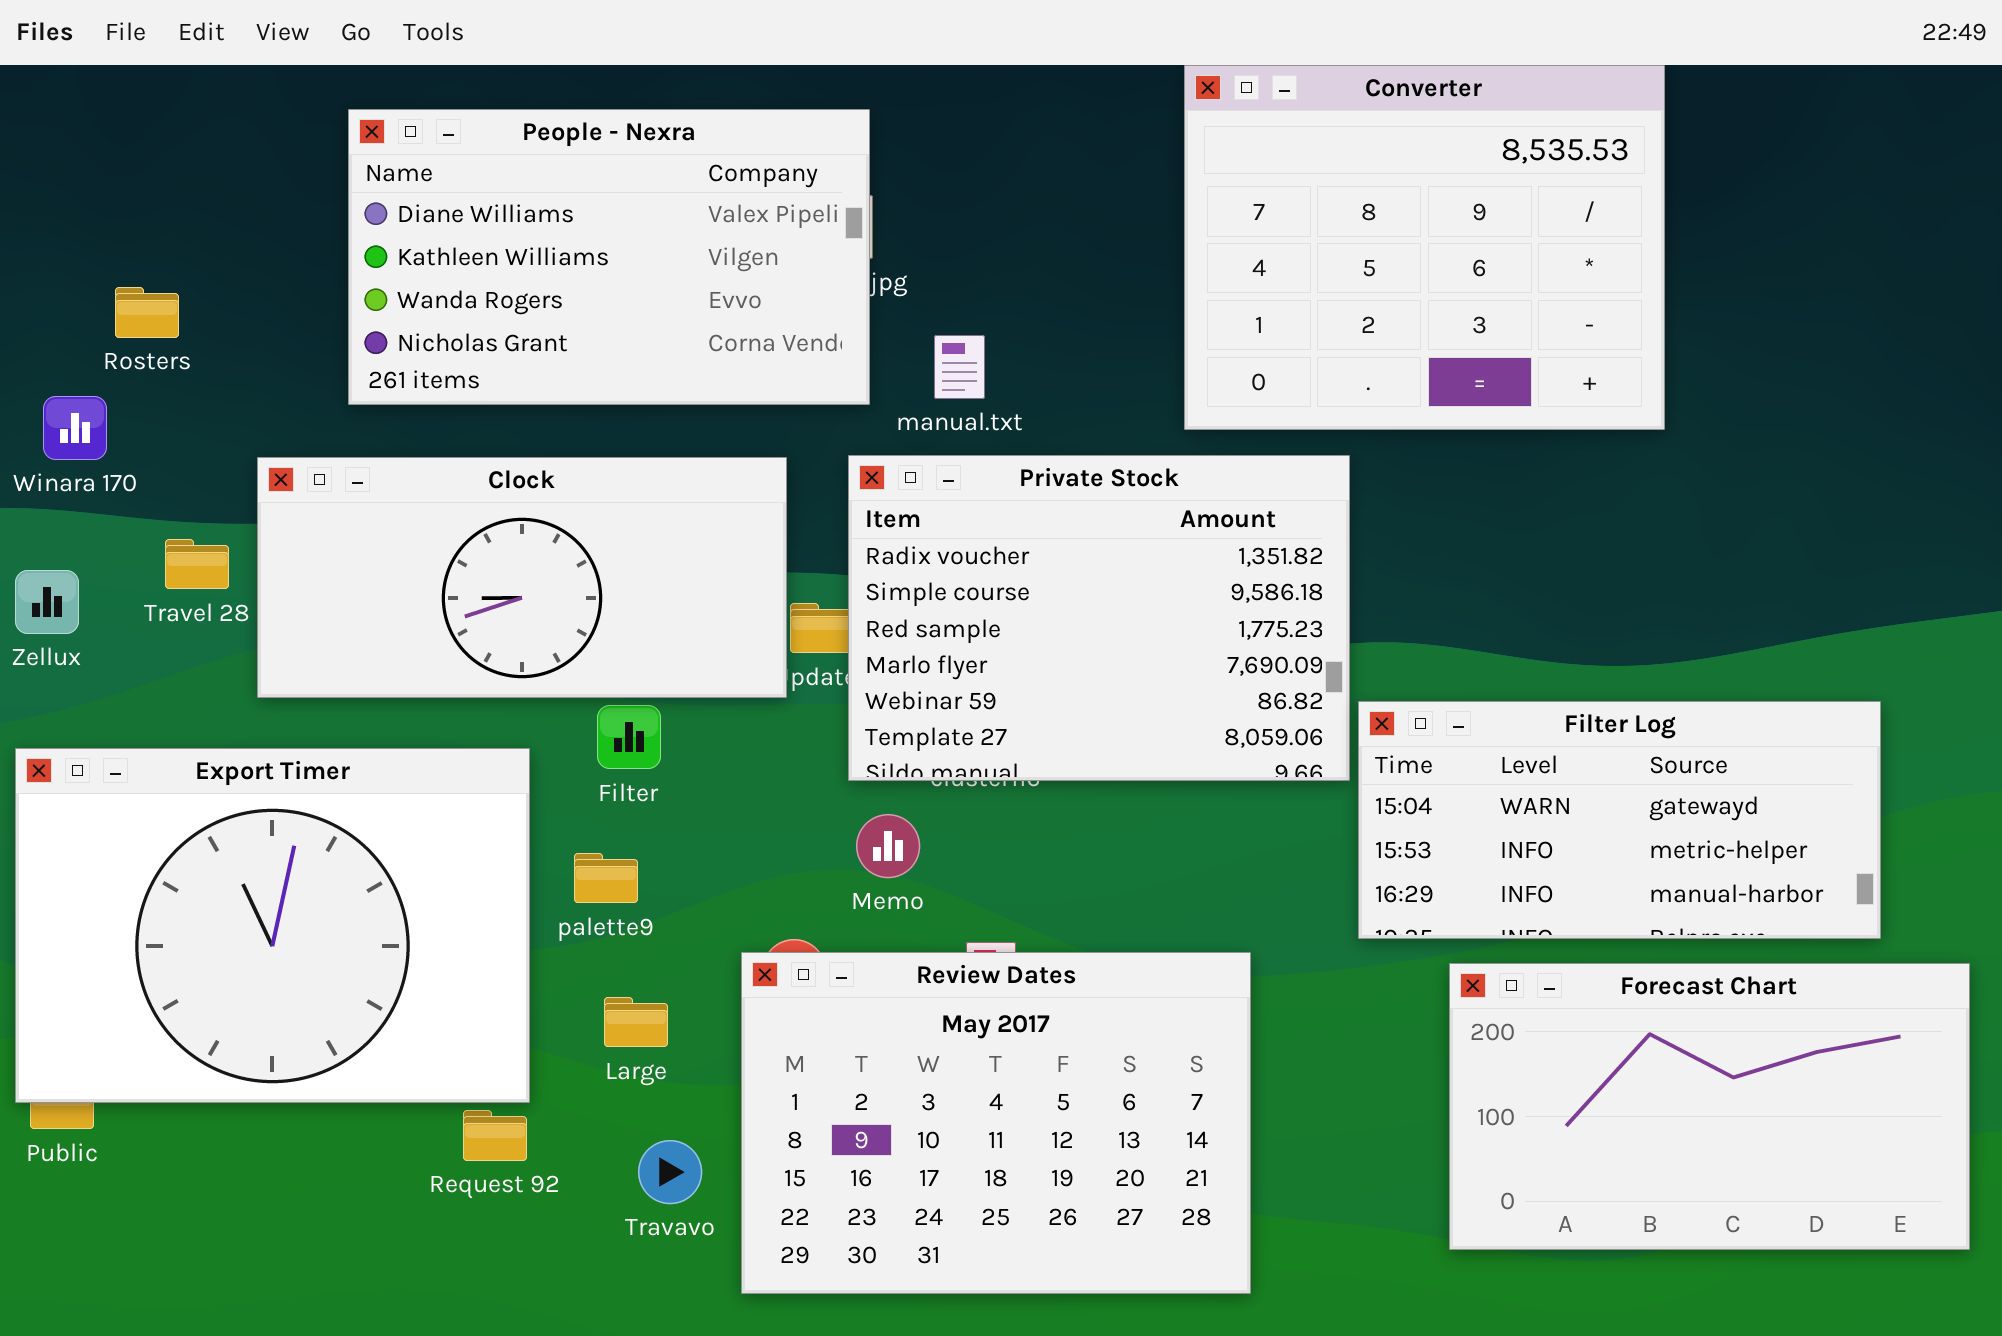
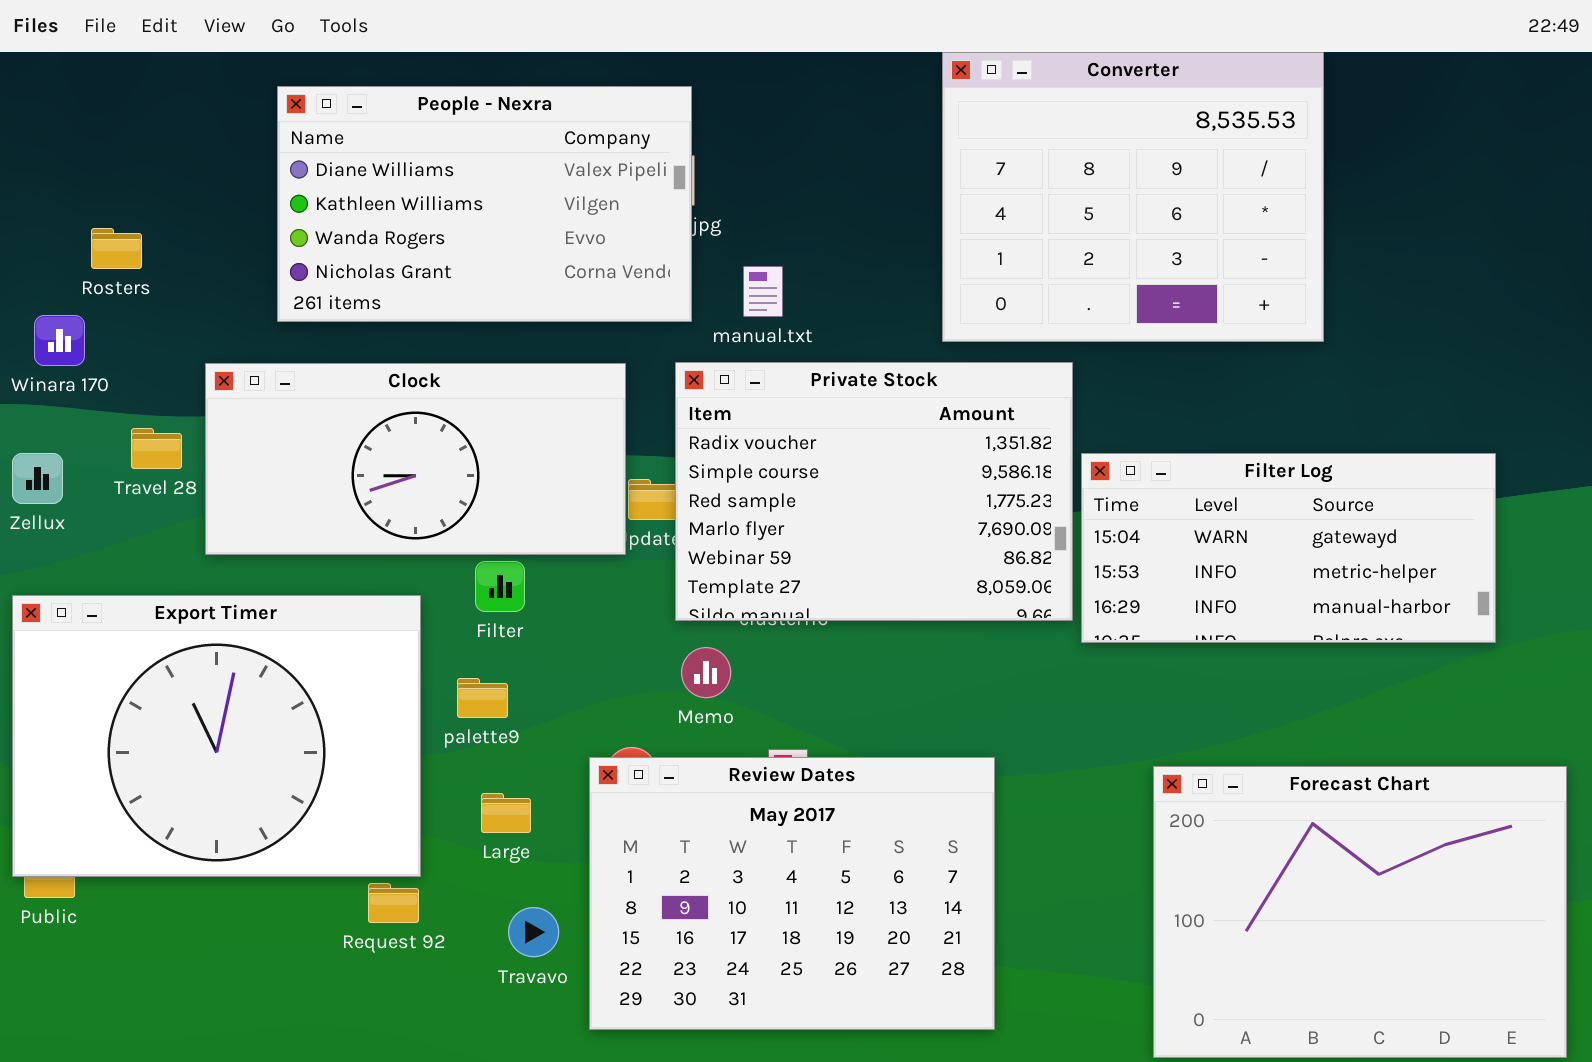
Filter Log: [1358,701,1881,939] -> [1081,453,1496,643], moved
Forecast Chart: [1449,963,1970,1250] -> [1153,766,1567,1058], resized

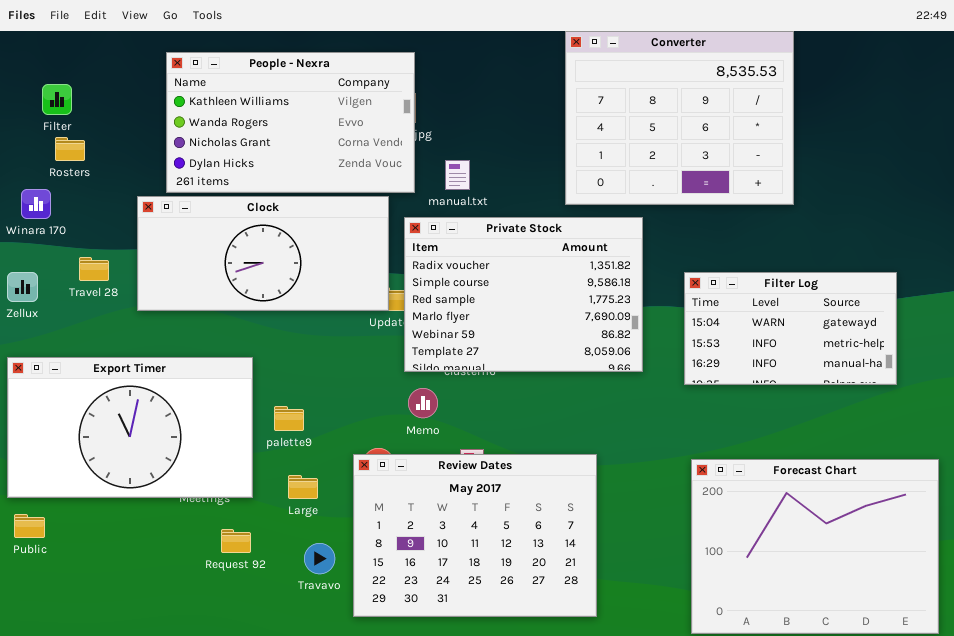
People - Nexra: [277,86,692,322] -> [166,52,415,193], scrolled down 1 row
Clock: [205,363,626,555] -> [137,196,389,311], moved
Filter Log: [1081,453,1496,643] -> [684,272,897,385], resized
Filter: [475,561,525,612] -> [42,84,72,115], moved
Export Timer: [12,595,421,877] -> [7,357,253,498], resized

